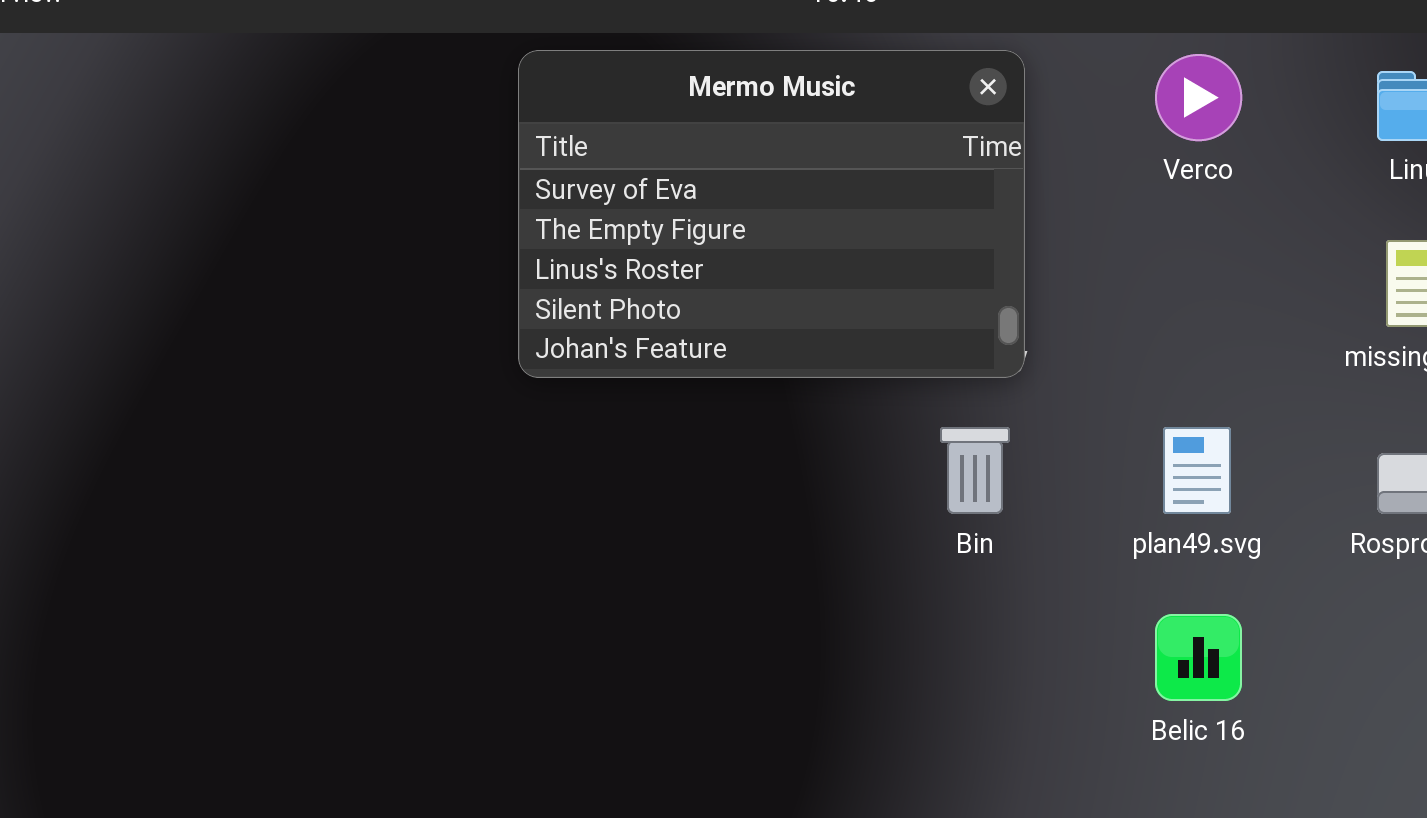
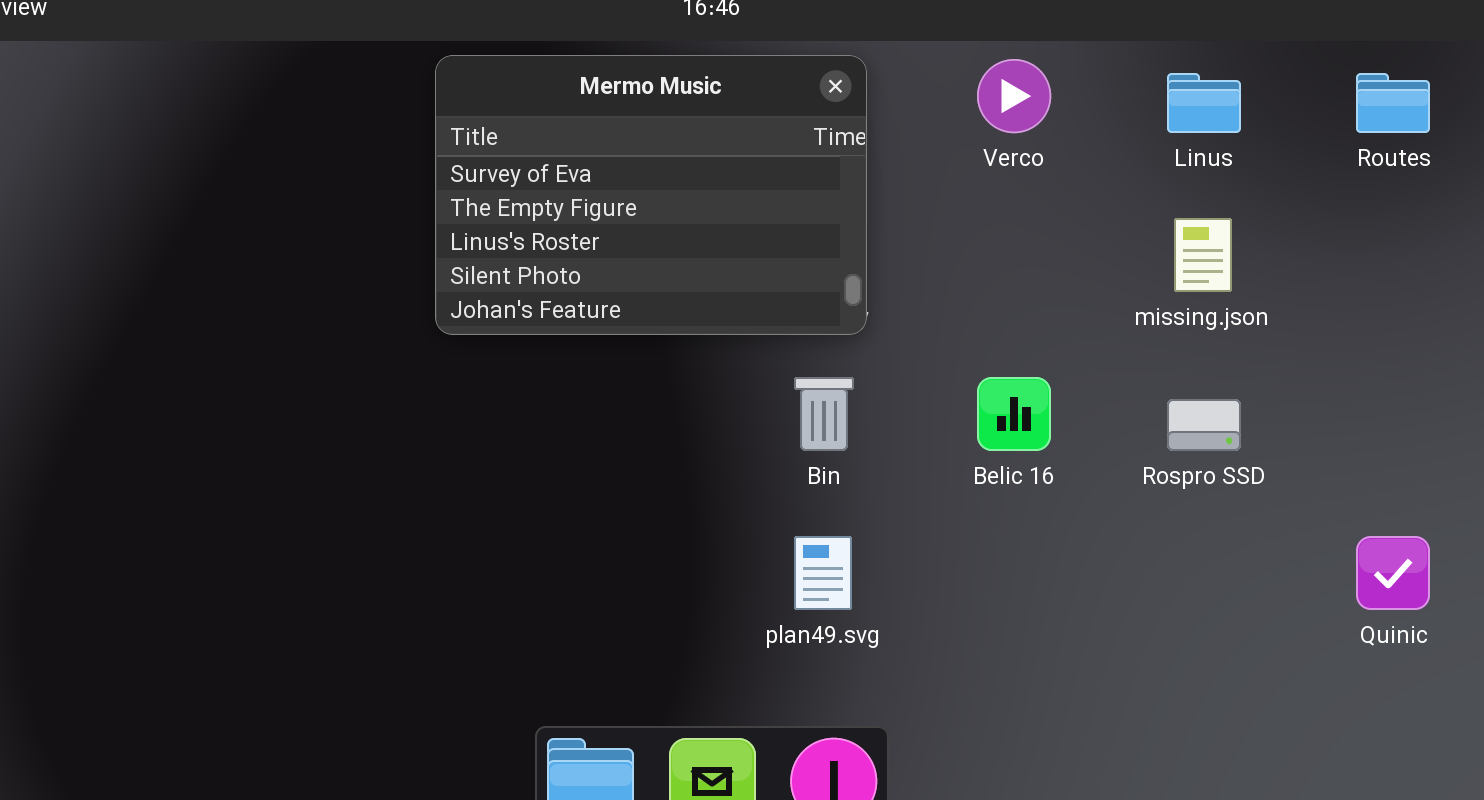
plan49.svg: [1163,427,1231,514] -> [794,536,852,610], moved
Belic 16: [1155,614,1242,701] -> [977,377,1051,451], moved

